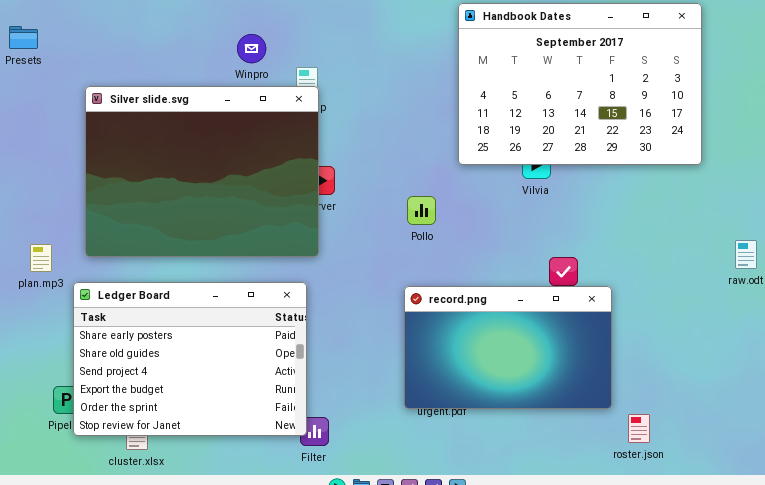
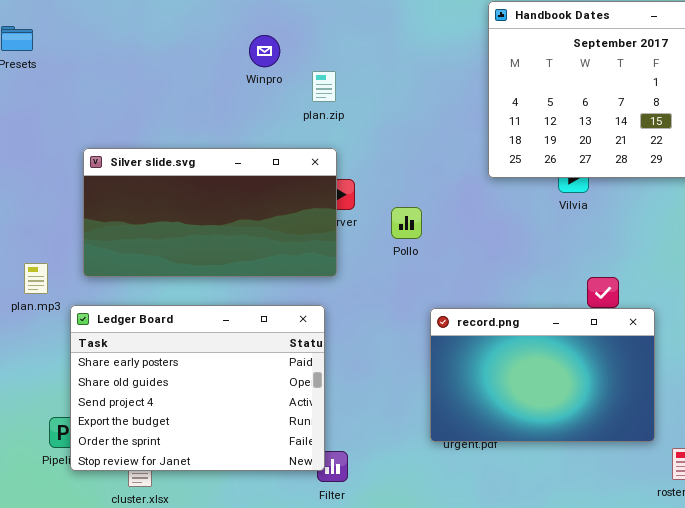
Silver slide.svg: [85,86,319,257] -> [83,148,337,277], resized
Pollo: [407,196,436,225] -> [391,207,422,239], moved

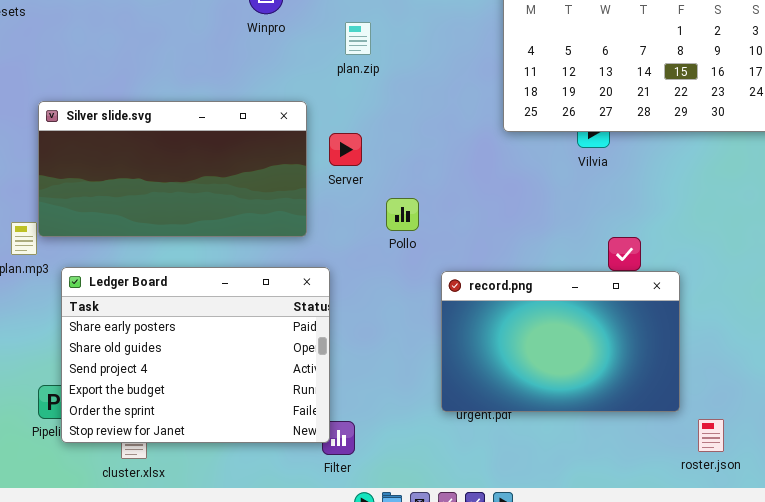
plan.zip: [312,71,336,102] -> [345,22,371,55], moved
Silver slide.svg: [83,148,337,277] -> [38,101,307,237], moved
Pollo: [391,207,422,239] -> [386,198,419,231], moved

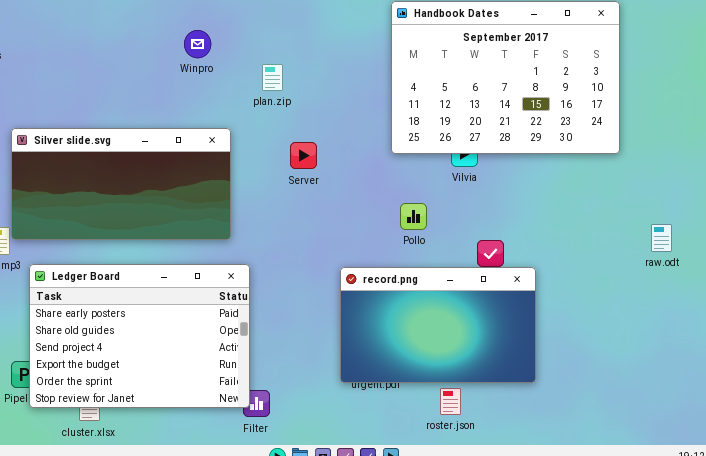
Server: [329,133,362,166] -> [290,142,317,169], moved
Pollo: [386,198,419,231] -> [400,203,427,230], moved
roster.json: [698,419,724,452] -> [440,388,461,415], moved

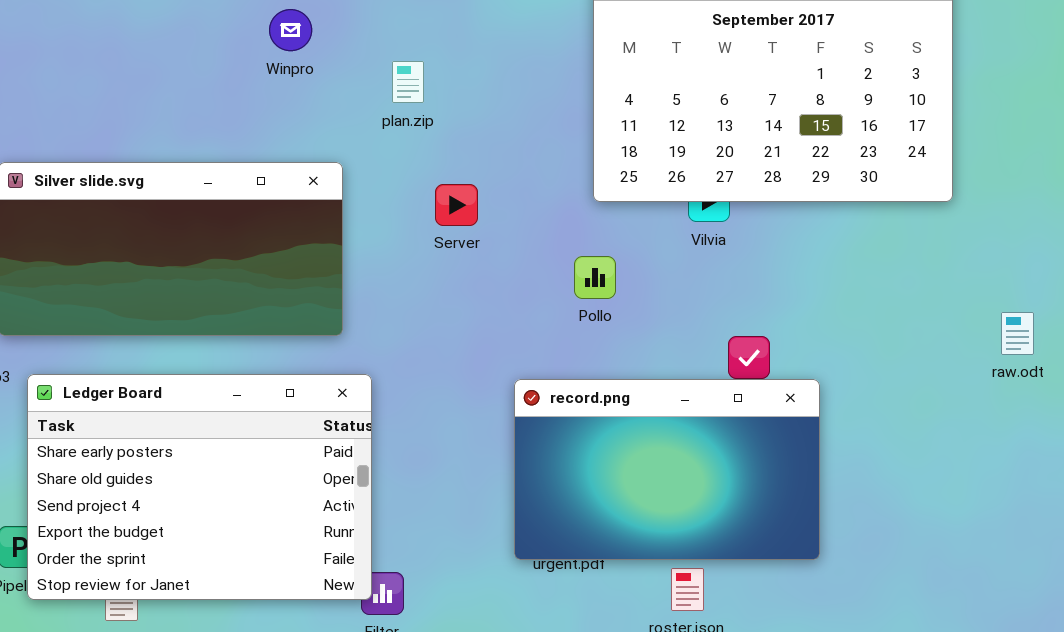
Pollo: [400,203,427,230] -> [574,256,616,299], moved

